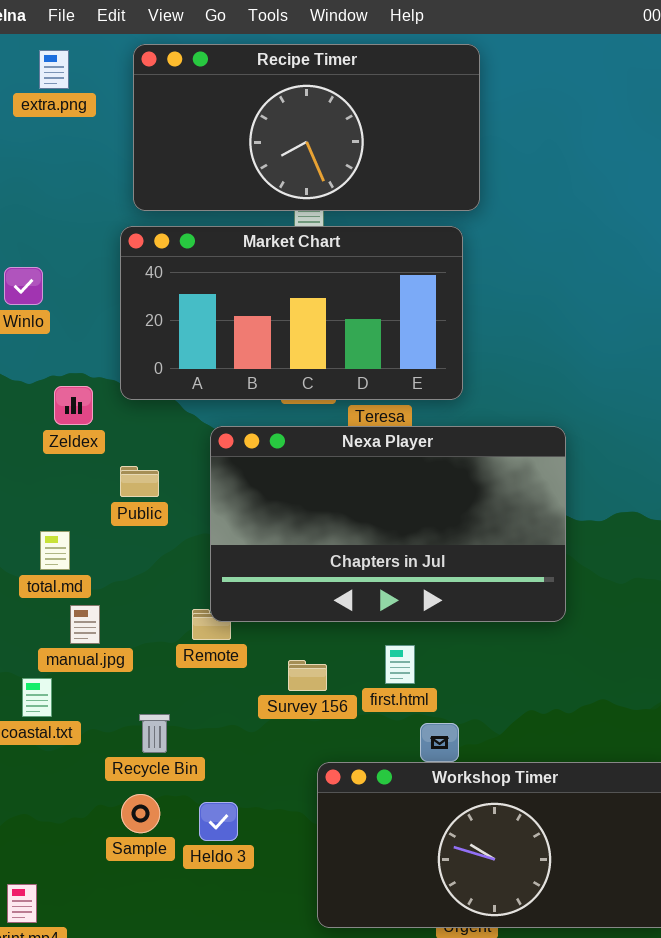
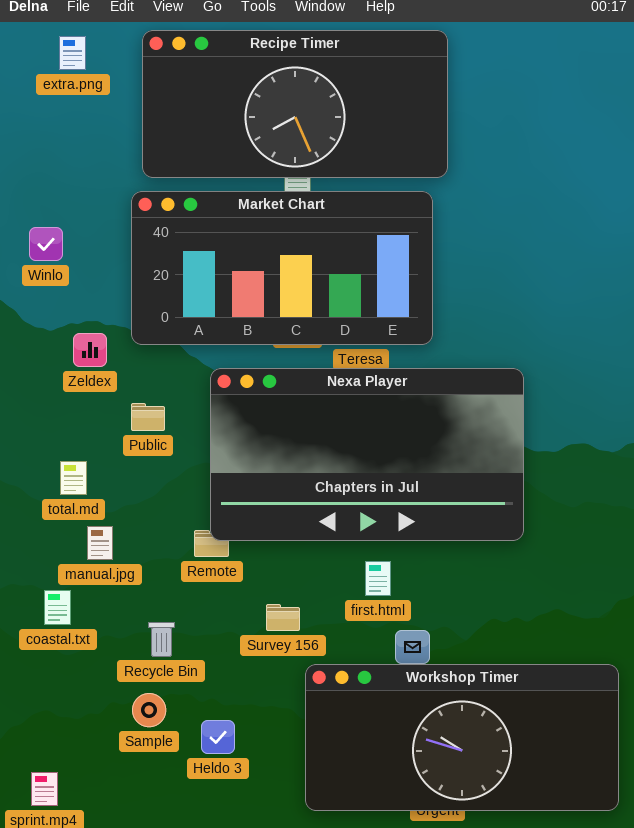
Survey 156: [288,660,327,691] -> [266,604,300,631], moved
Heldo 3: [199,802,238,841] -> [201,720,235,754], moved

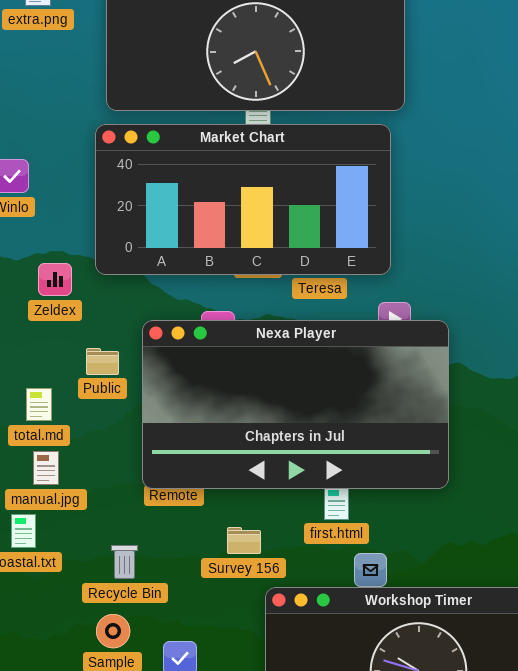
Nexa Player: [210,368,524,541] -> [142,320,449,489], moved
Public: [131,403,165,431] -> [86,348,119,375], moved
manual.jpg: [87,526,113,560] -> [33,451,59,485], moved

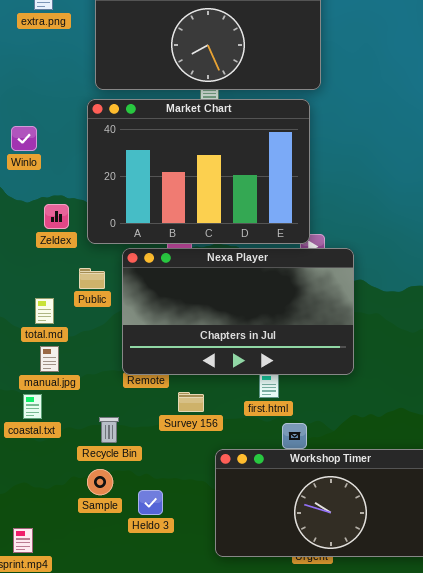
Market Chart: [95,124,391,275] -> [87,99,310,244], resized
Survey 156: [227,527,261,554] -> [178,392,204,412], moved

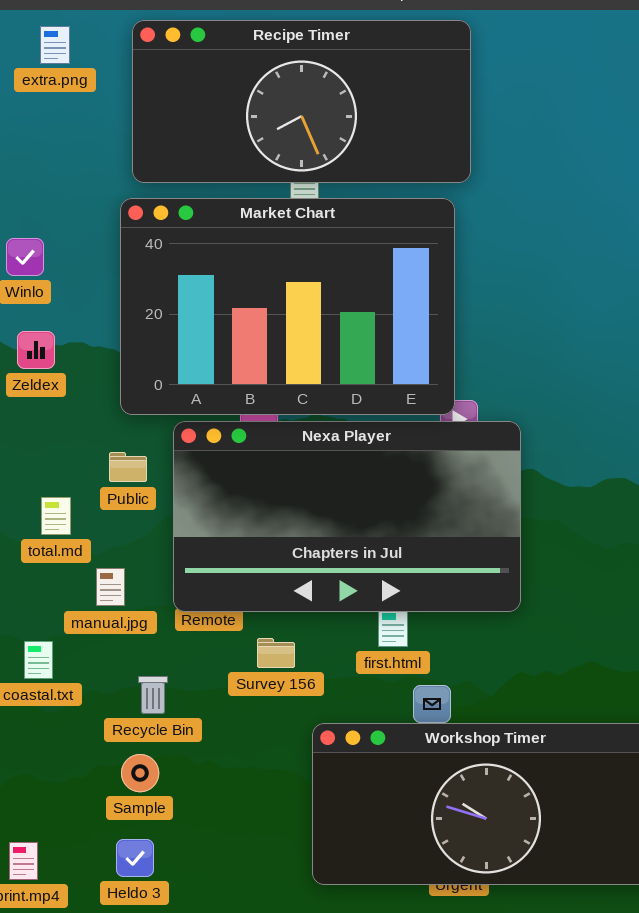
Zeldex: [44,204,69,229] -> [17,331,55,369], moved
manual.jpg: [40,346,59,372] -> [96,568,125,606], moved
Heldo 3: [138,490,163,515] -> [116,839,154,877], moved

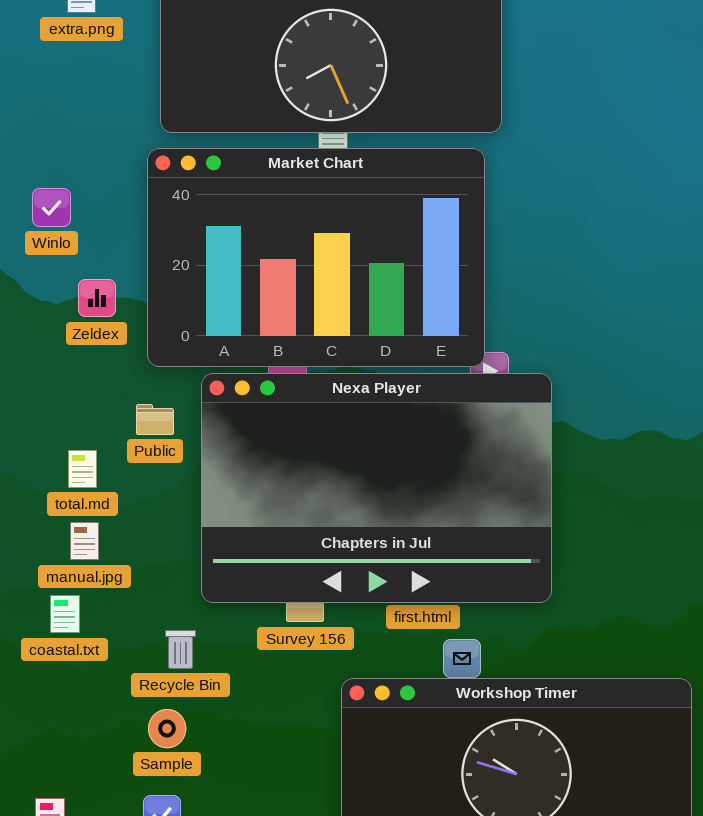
Zeldex: [17,331,55,369] -> [78,279,116,317], moved
Nexa Player: [173,421,521,612] -> [201,373,552,603], resized
manual.jpg: [96,568,125,606] -> [70,522,99,560], moved

